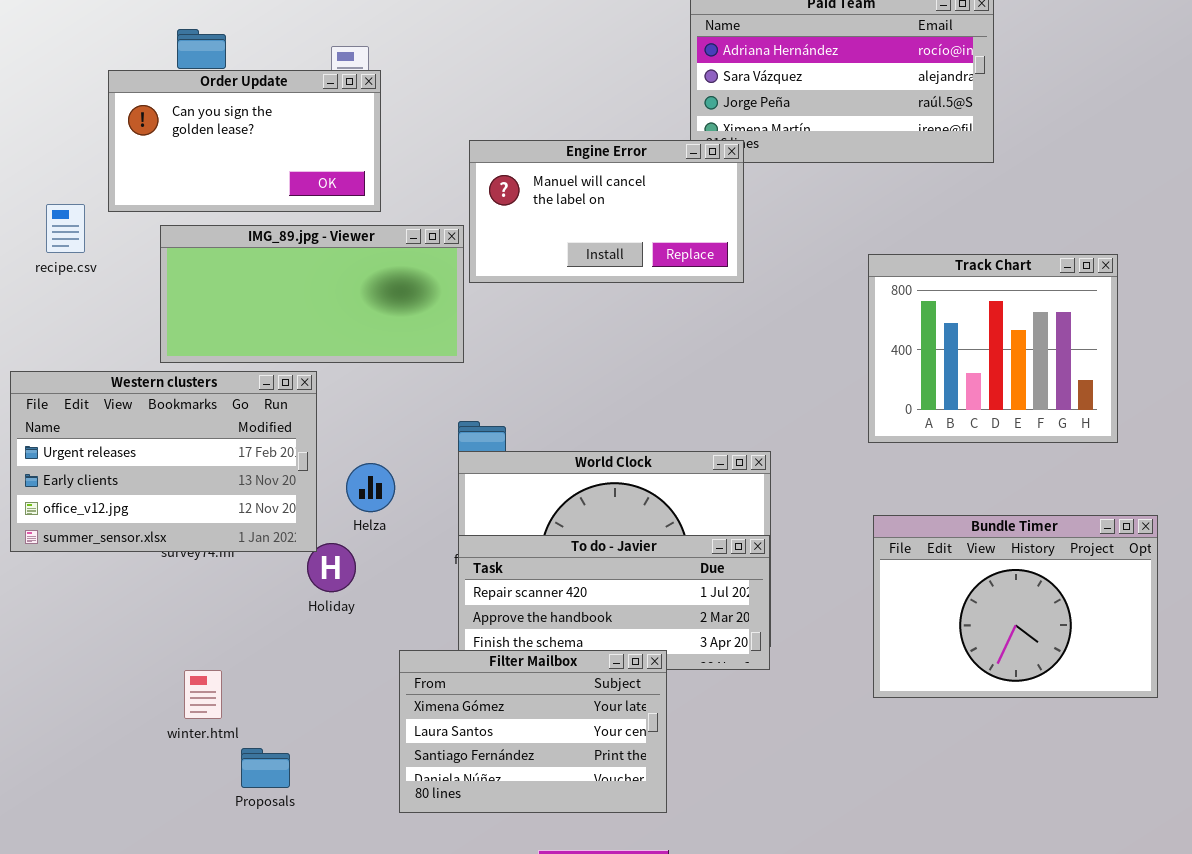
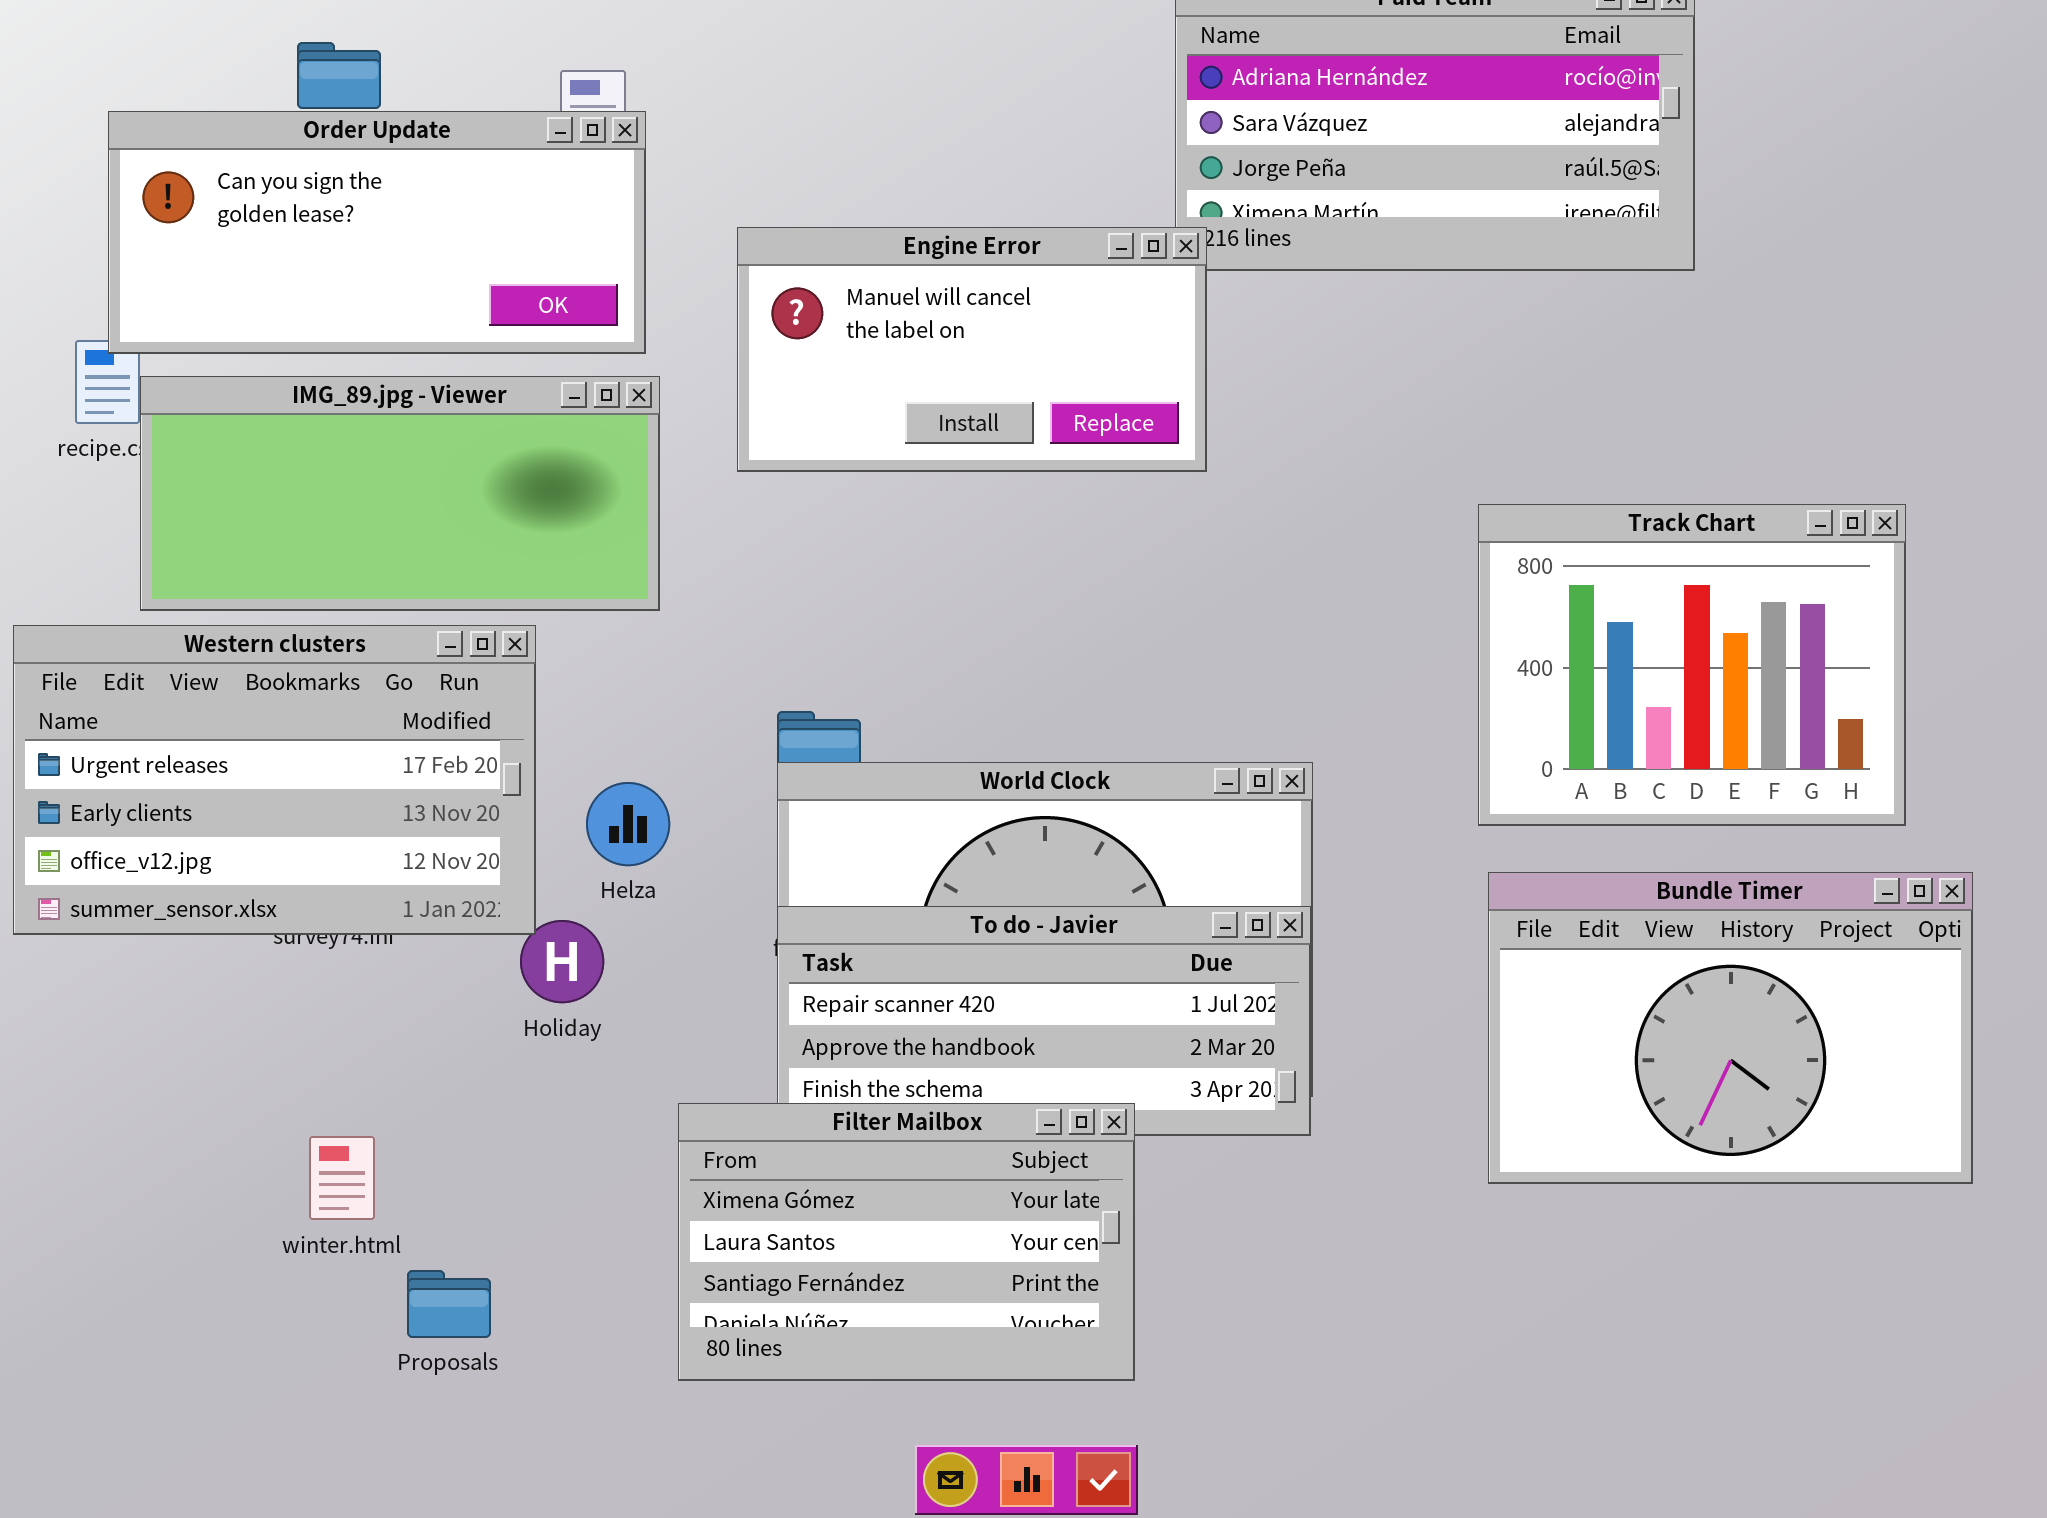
Order Update: [108,70,381,212] -> [108,111,646,354], resized
Engine Error: [469,140,744,283] -> [737,227,1207,472], moved
IMG_89.jpg - Viewer: [160,225,464,363] -> [140,376,660,611], moved
Track Chart: [868,254,1118,443] -> [1478,504,1906,826], moved

